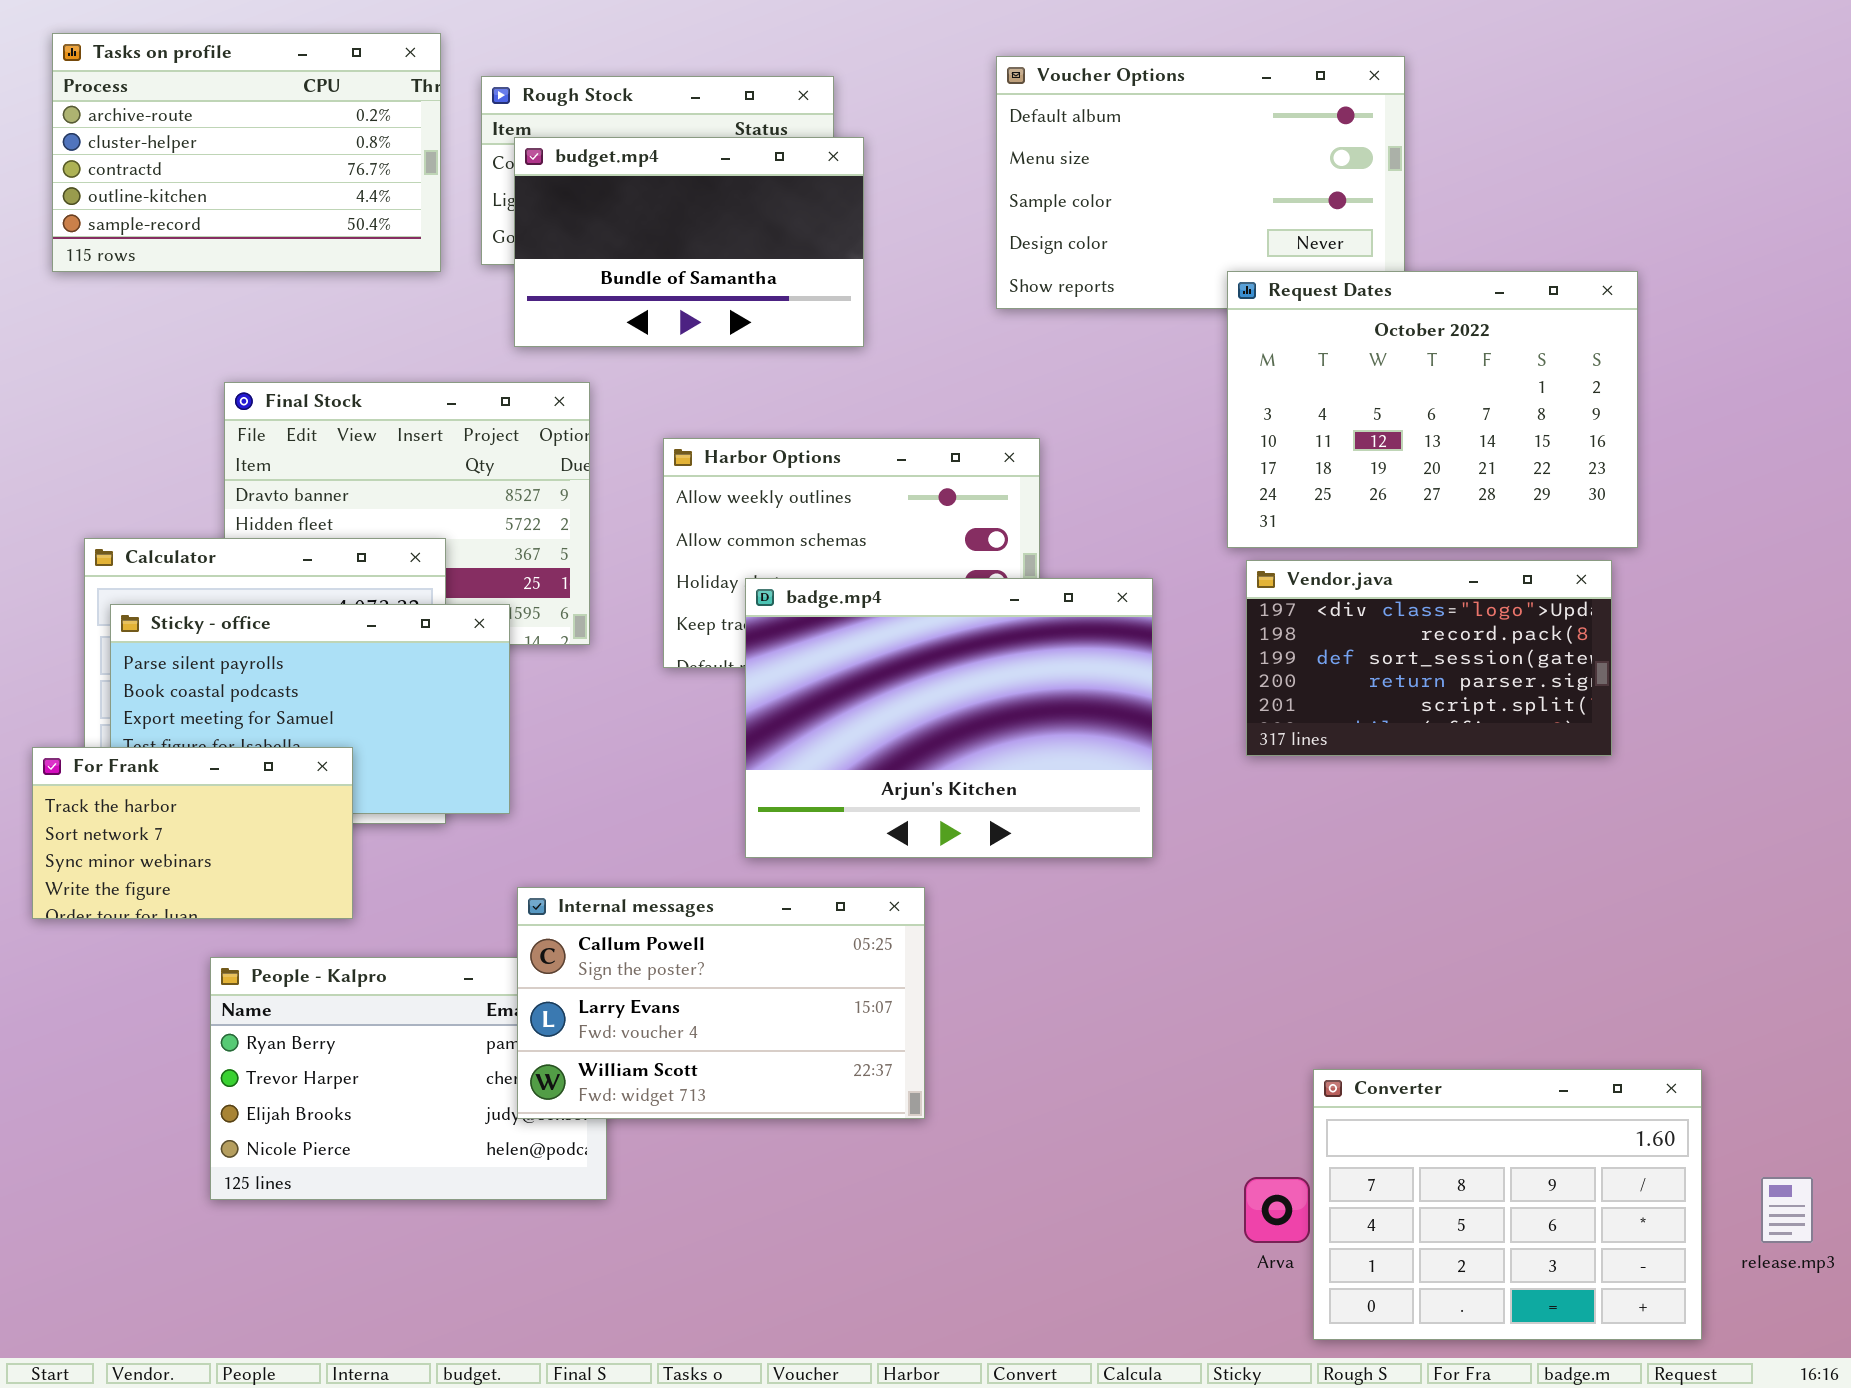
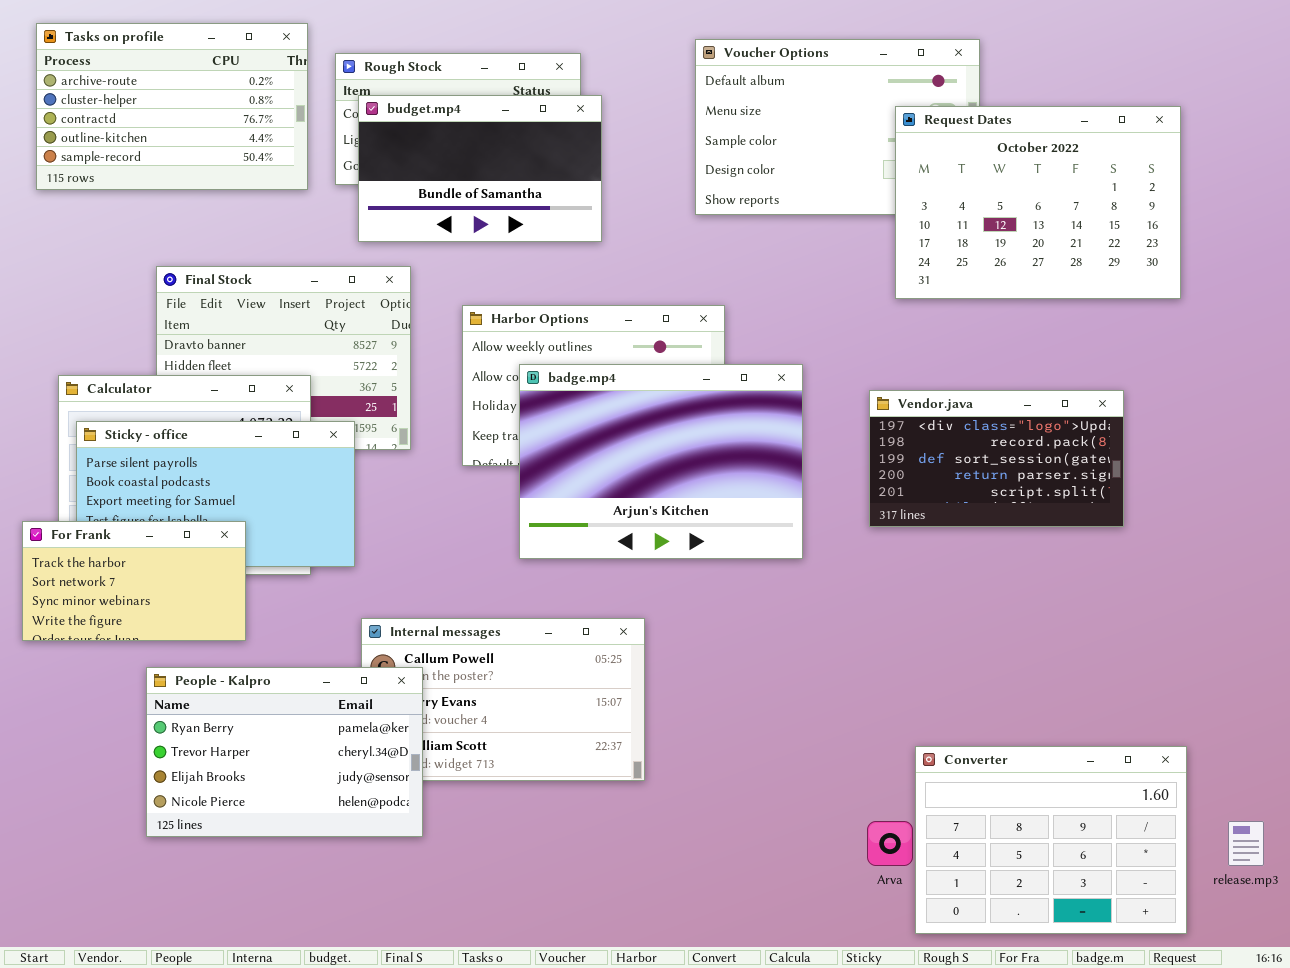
Request Dates: [1227,271,1638,548] -> [895,106,1181,299], moved
badge.mp4: [745,578,1153,858] -> [519,364,803,559], moved
People - Kalpro: [210,957,607,1200] -> [146,667,423,837], raised

